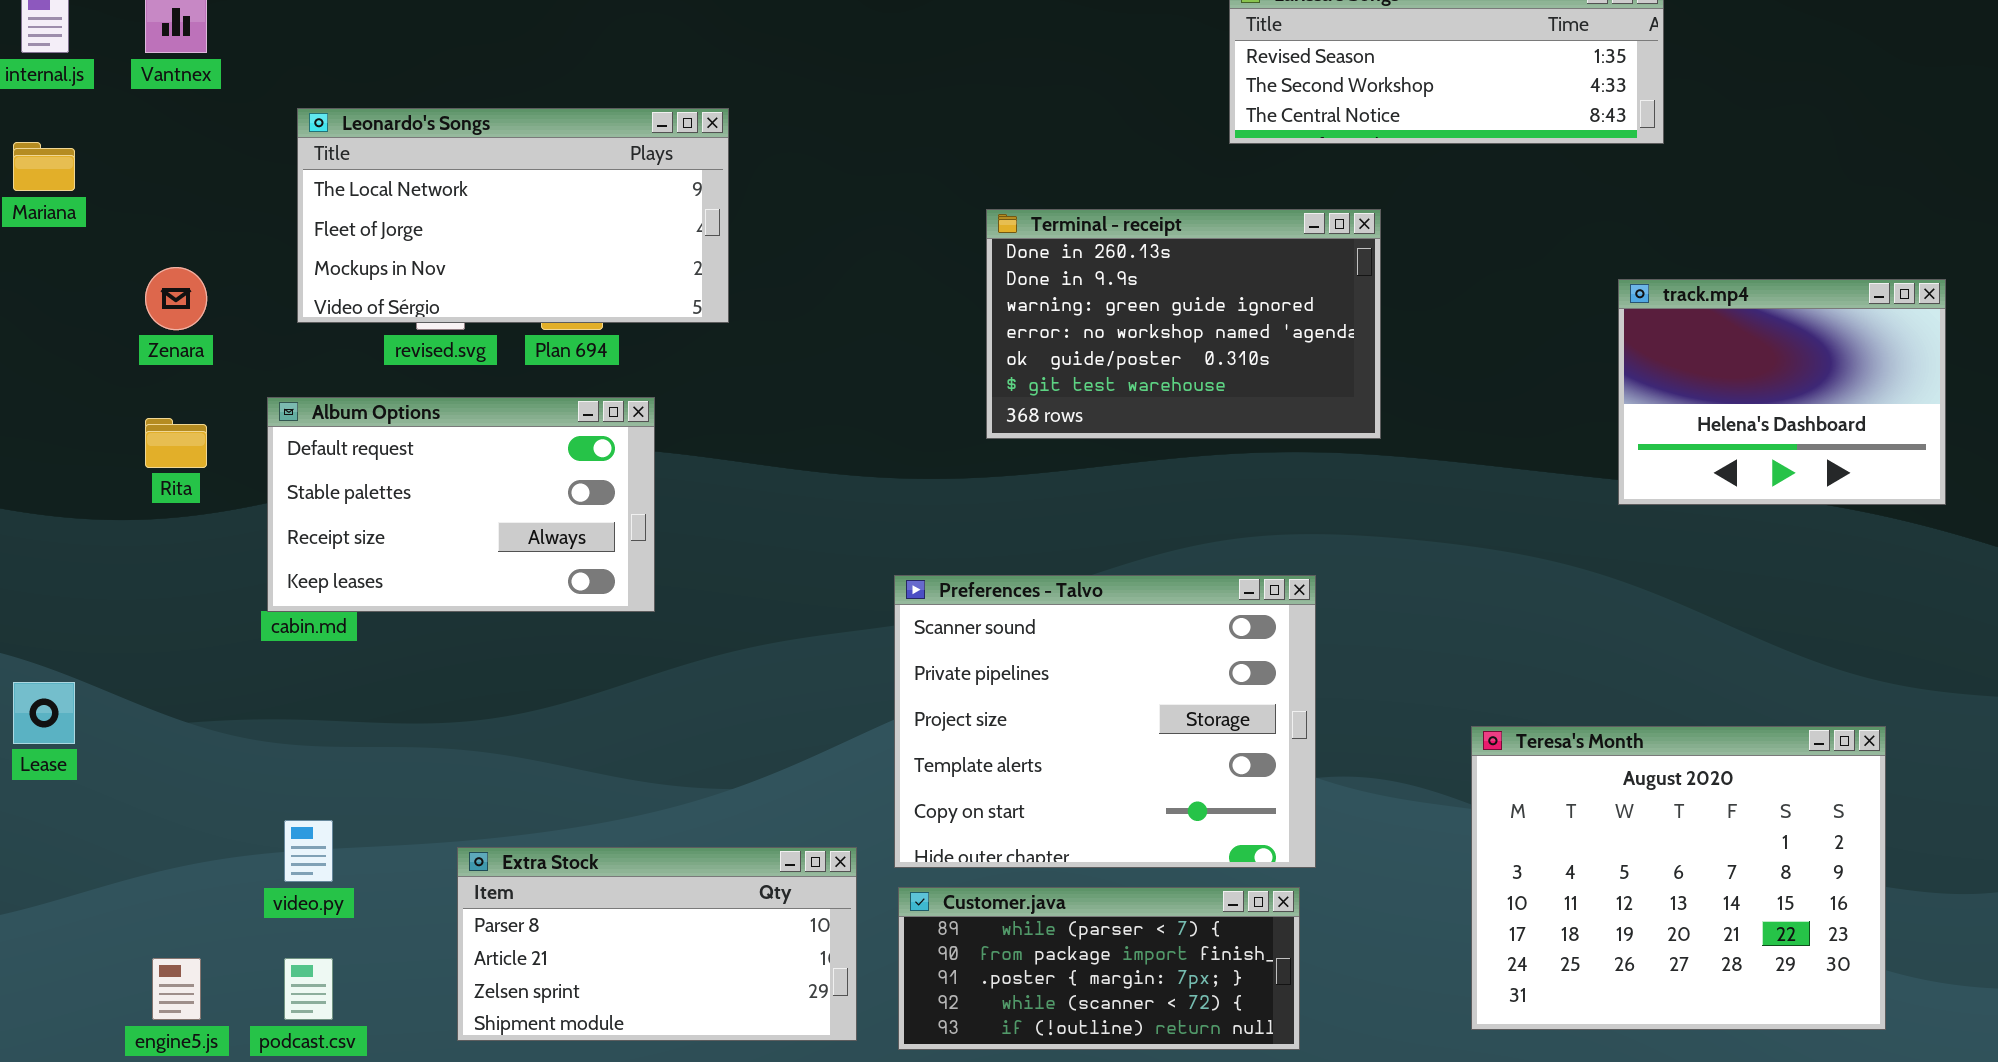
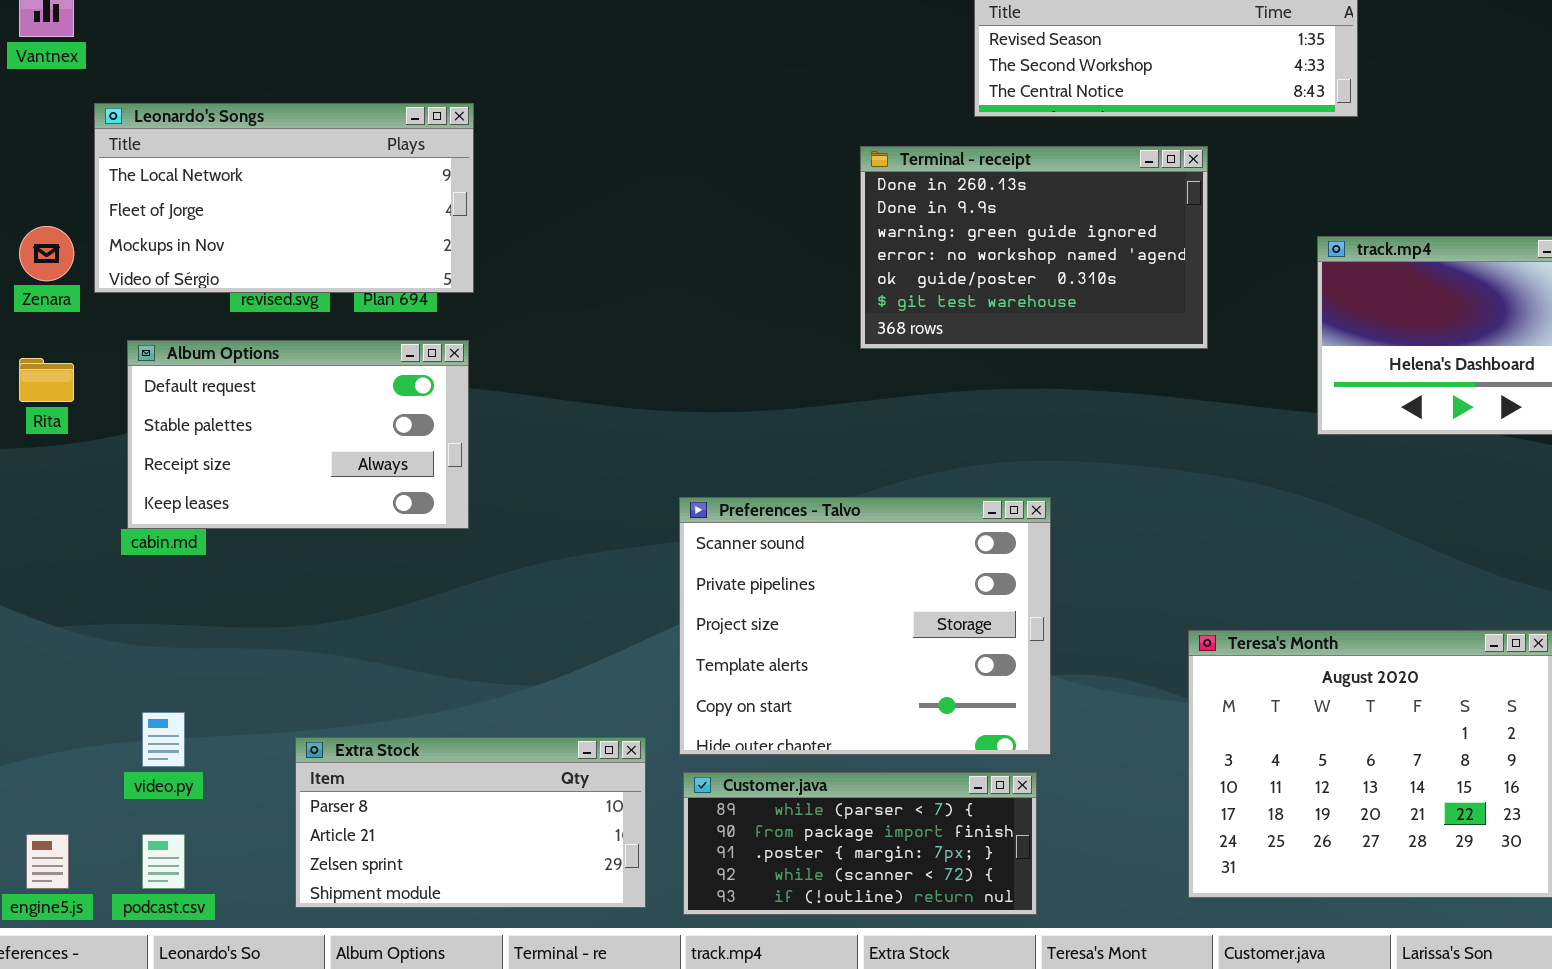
Leonardo's Songs: [297,108,729,323] -> [94,103,474,293], moved
Terminal - receipt: [986,209,1381,439] -> [860,146,1208,349], moved

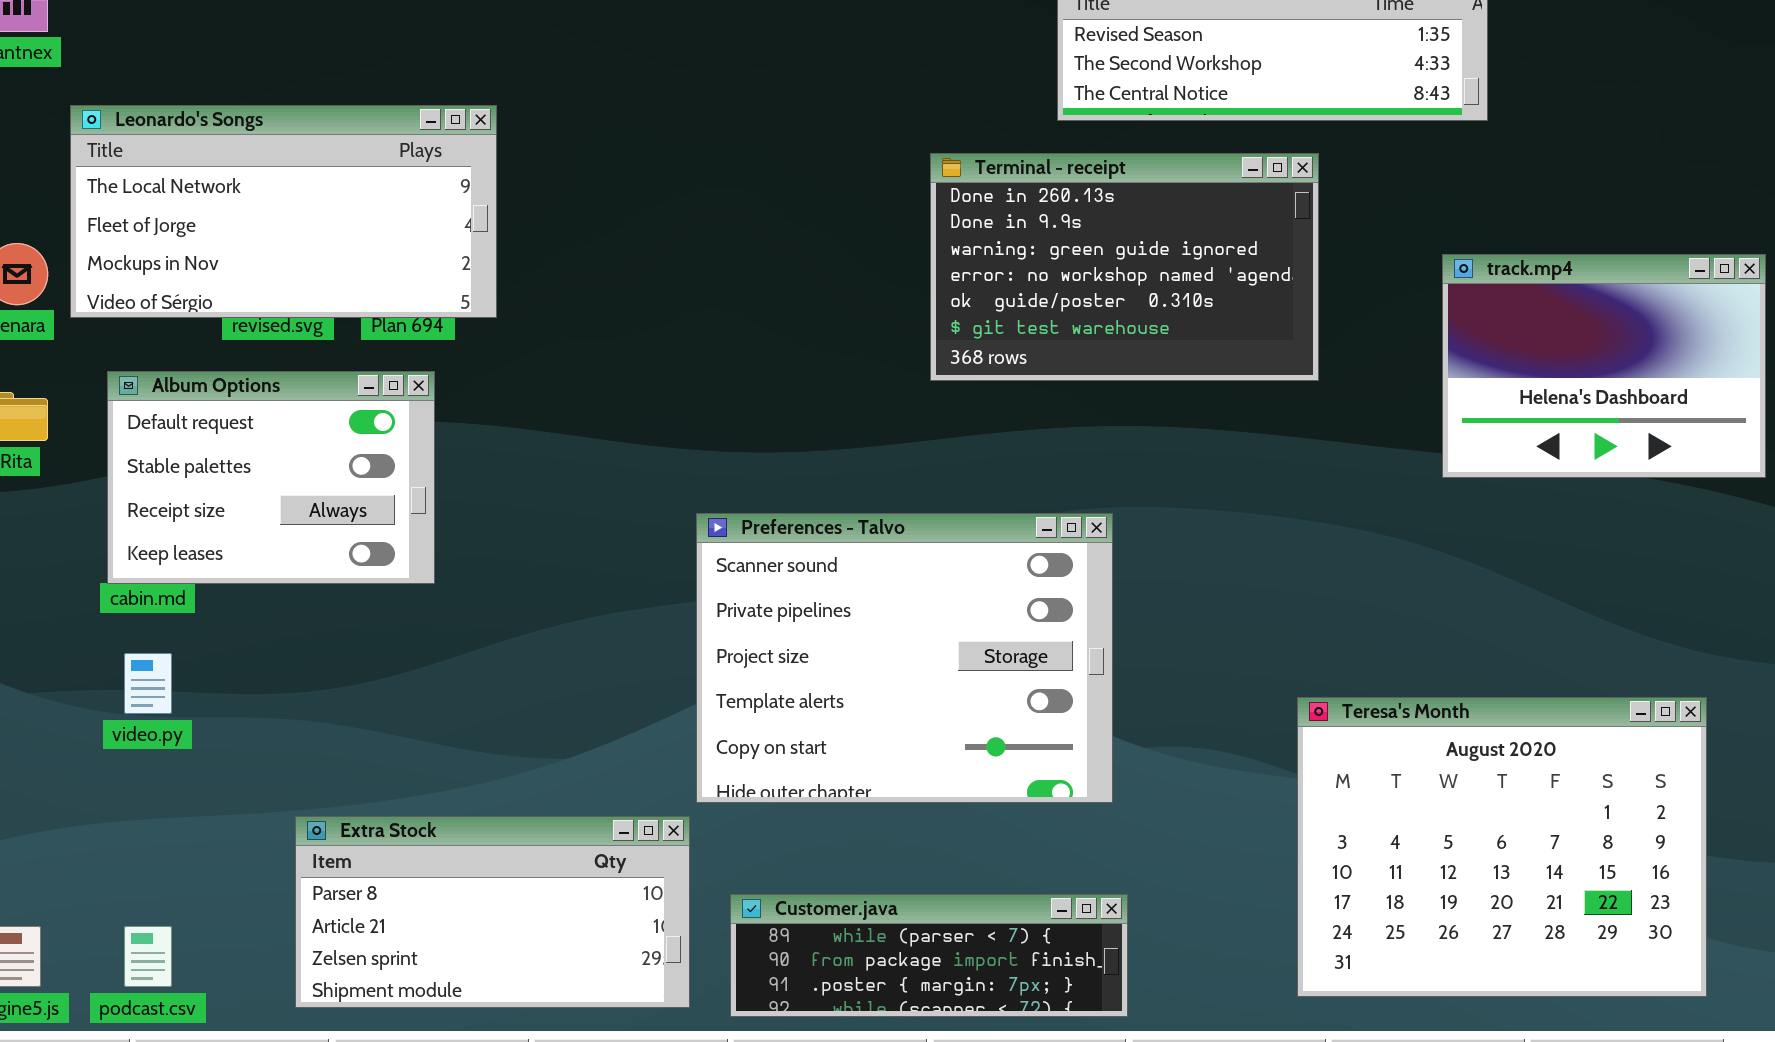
Album Options: [127,340,469,529] -> [107,371,435,584], resized
Preferences - Talvo: [679,497,1051,755] -> [696,513,1113,803], moved
video.py: [142,712,185,767] -> [124,653,172,714], moved
Customer.java: [683,772,1037,915] -> [730,894,1128,1017], resized

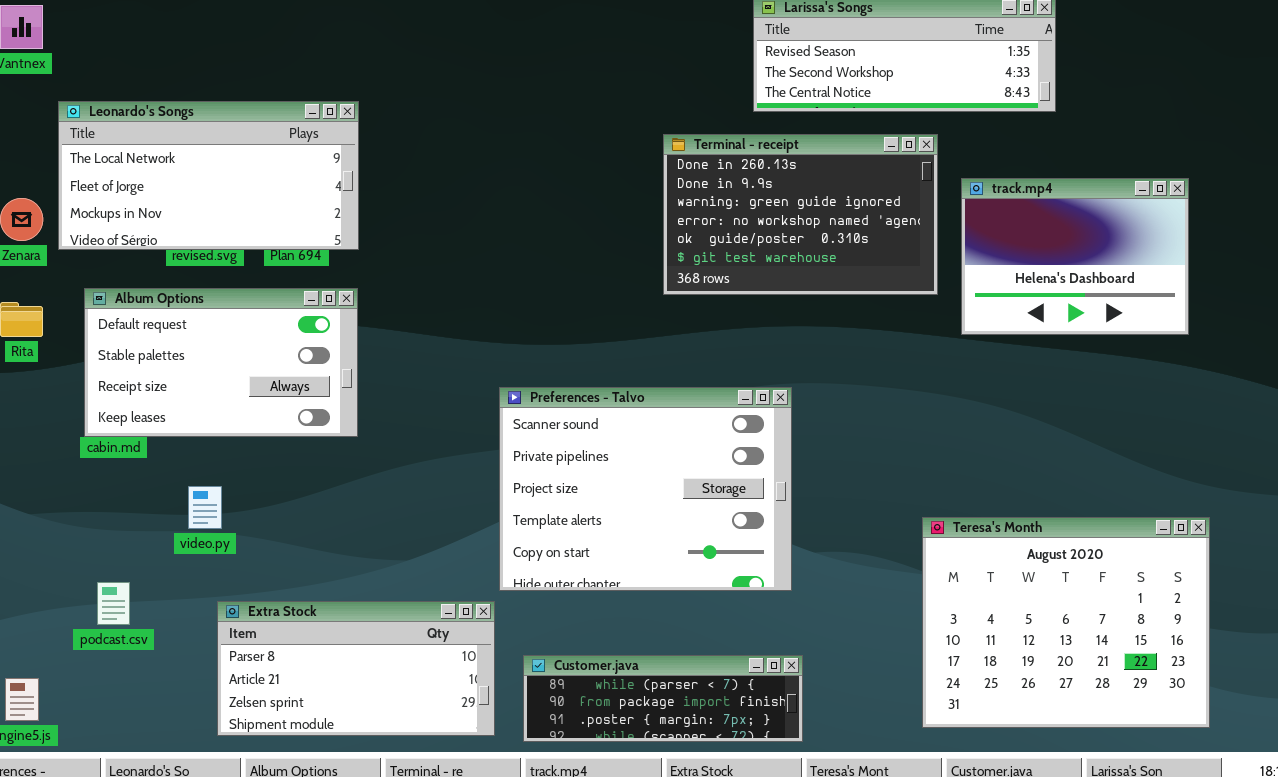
track.mp4: [1442,254,1766,478] -> [961,178,1189,335], moved
Album Options: [107,371,435,584] -> [84,288,358,437], resized
video.py: [124,653,172,714] -> [188,486,222,529], moved
podcast.csv: [124,926,172,987] -> [97,582,130,625], moved

